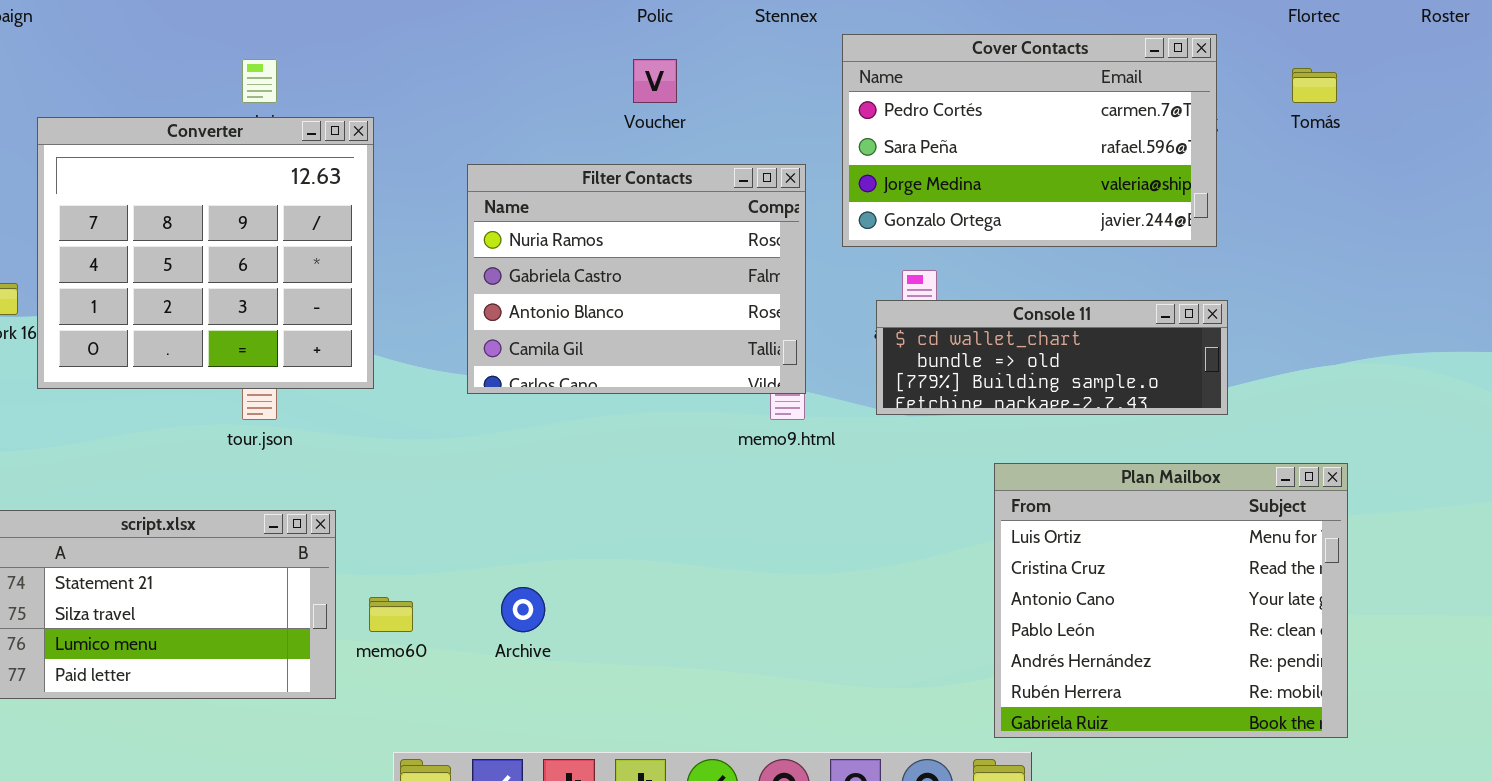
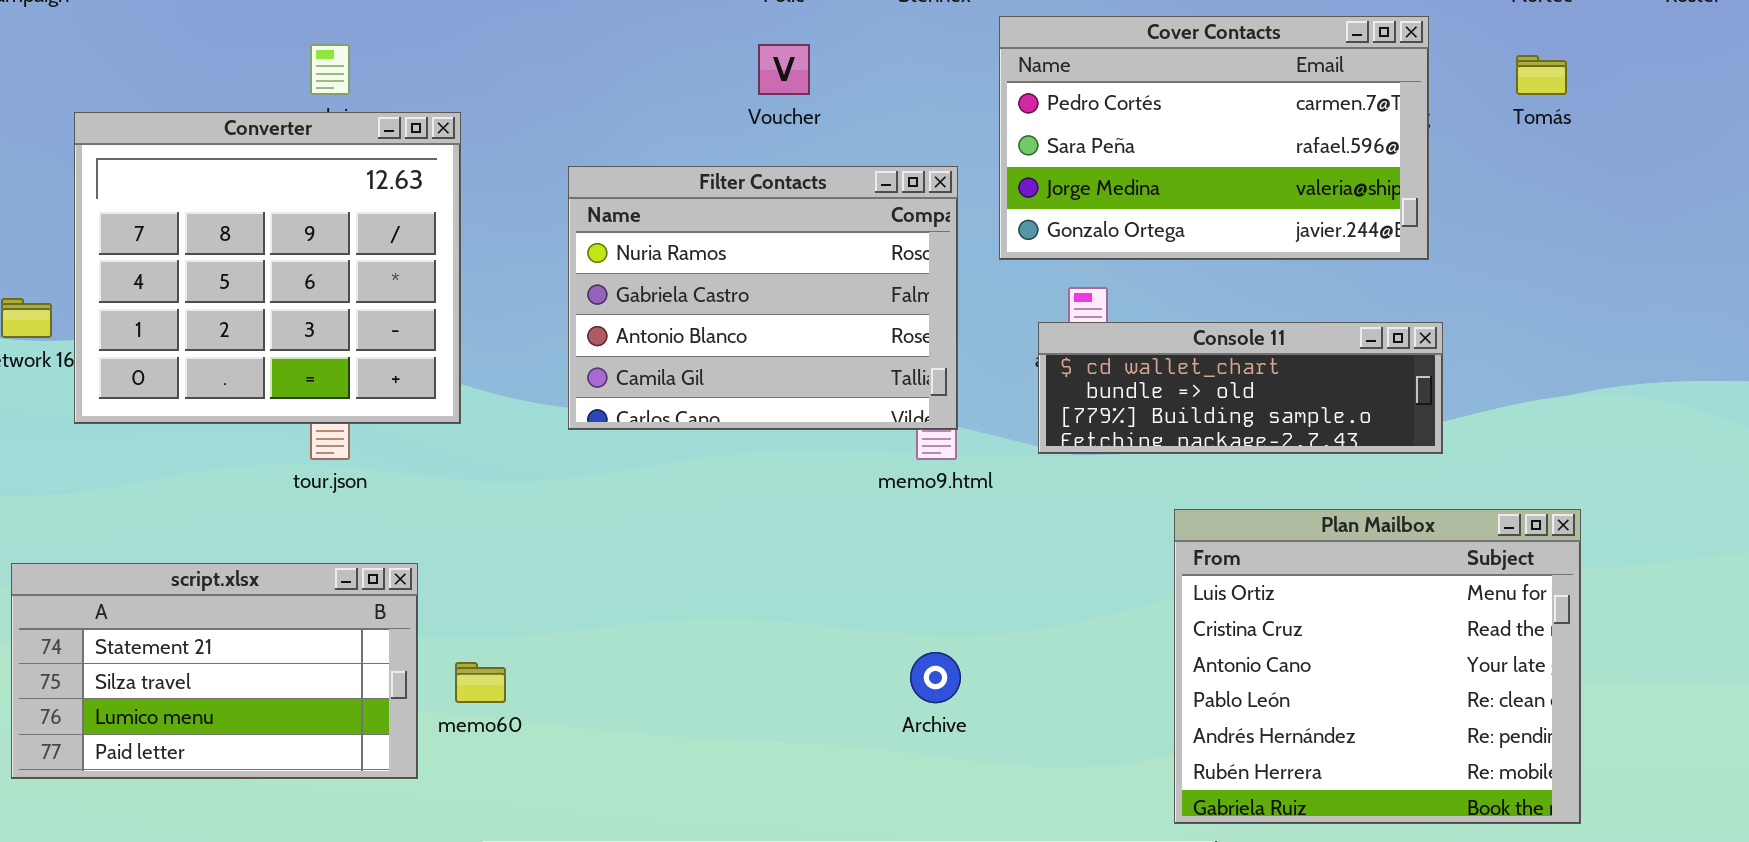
Archive: [501,587,545,632] -> [910,652,961,703], moved

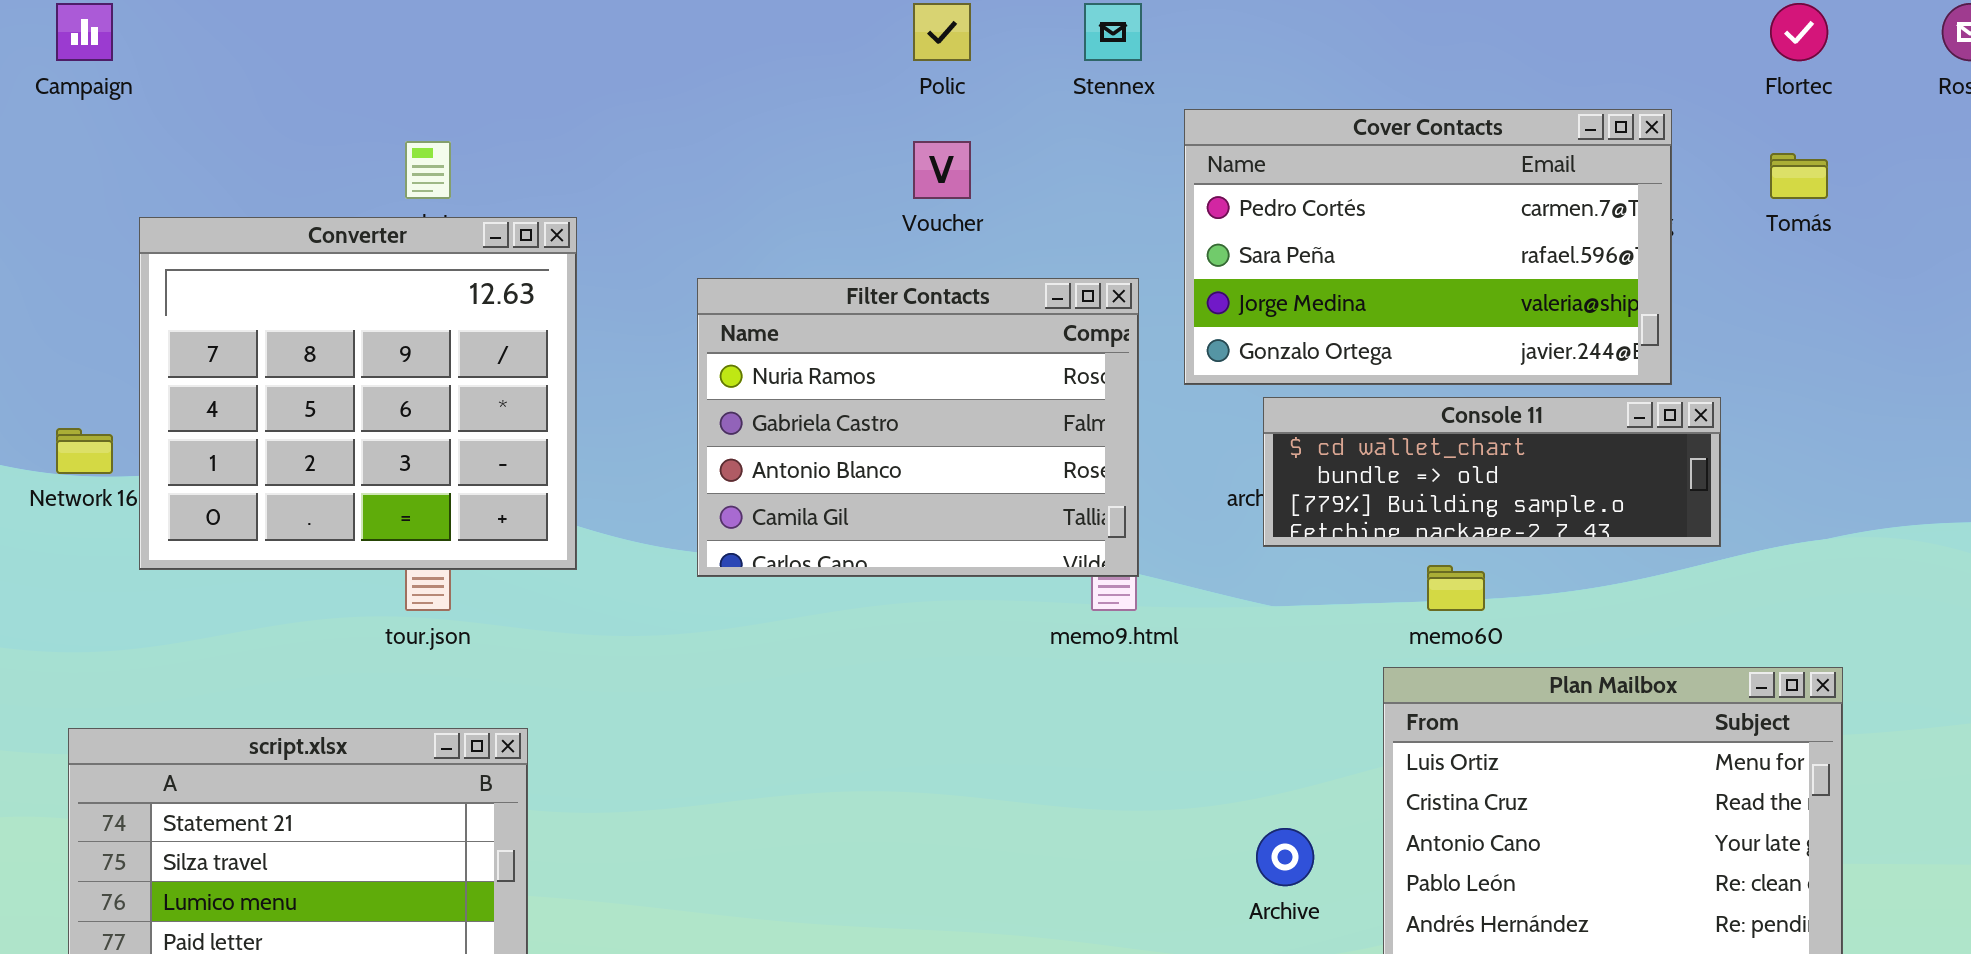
Console 11: [1038,322,1443,454] -> [1263,397,1721,547], moved
Archive: [910,652,961,703] -> [1256,828,1314,886], moved
memo60: [455,662,506,703] -> [1427,565,1485,611], moved

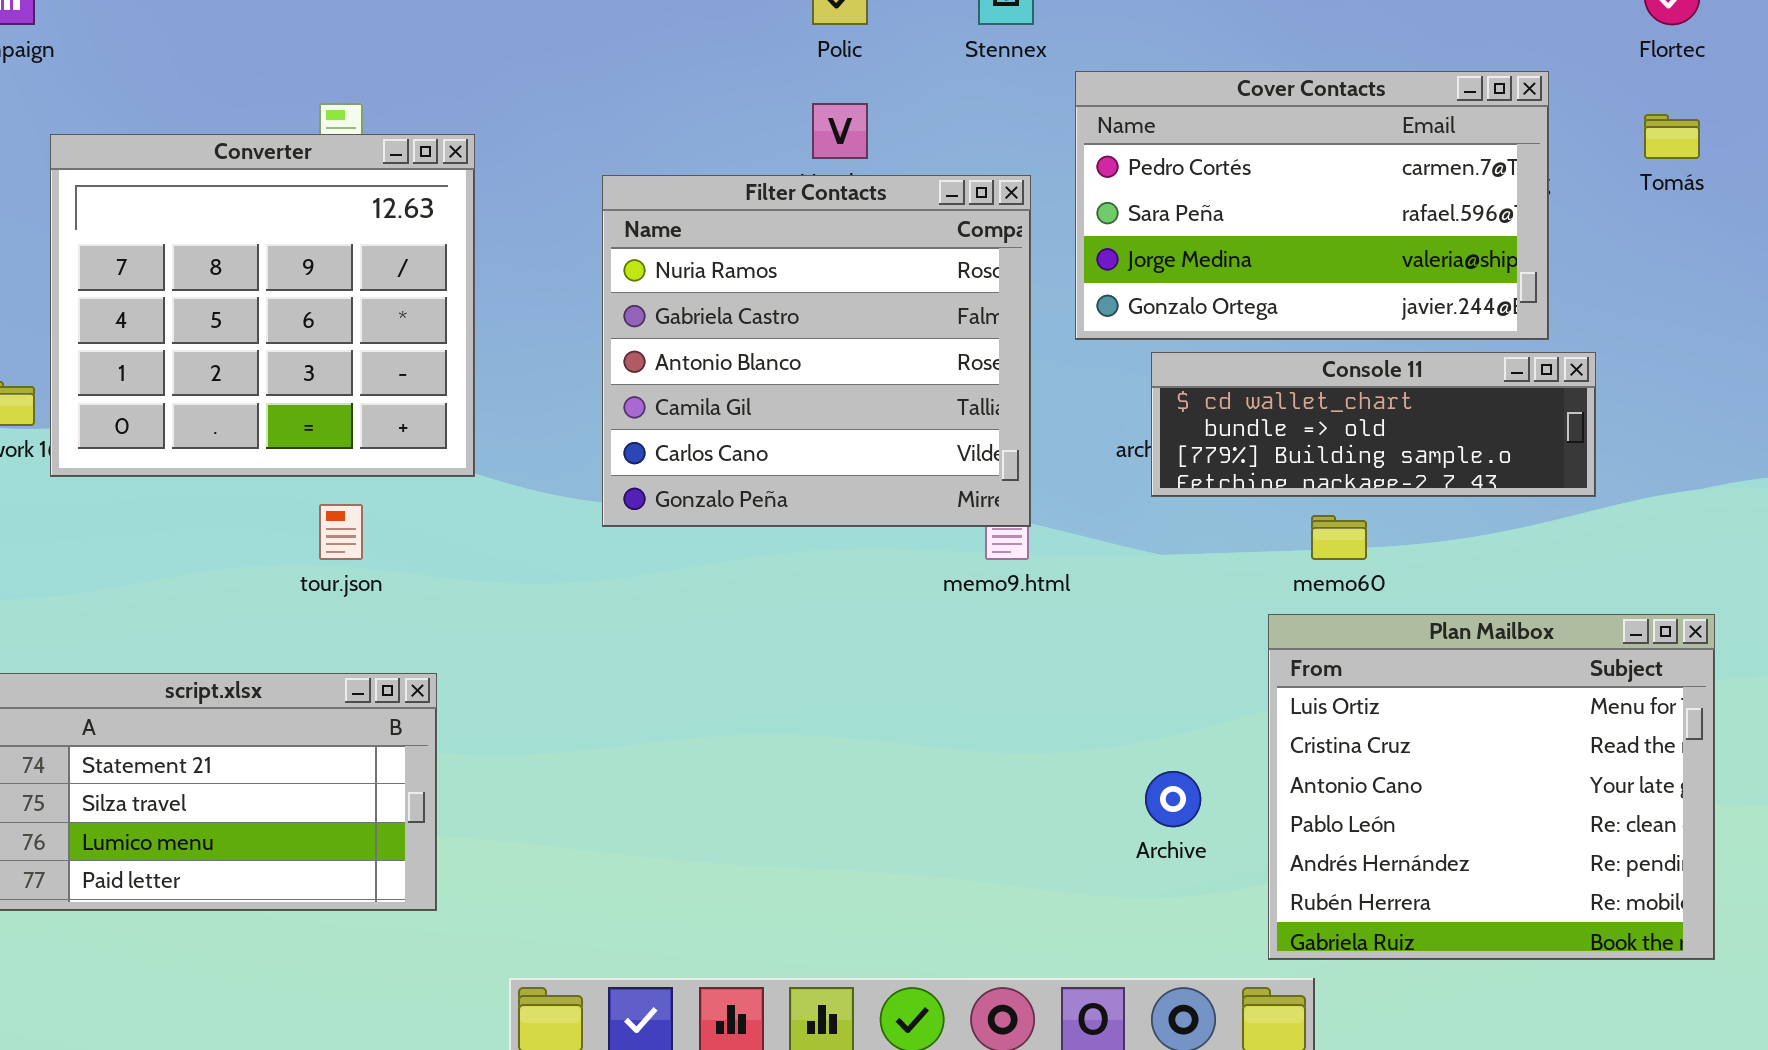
Converter: [139,217,577,570] -> [50,134,475,477], moved
Filter Contacts: [697,278,1139,577] -> [602,175,1031,527], resized

